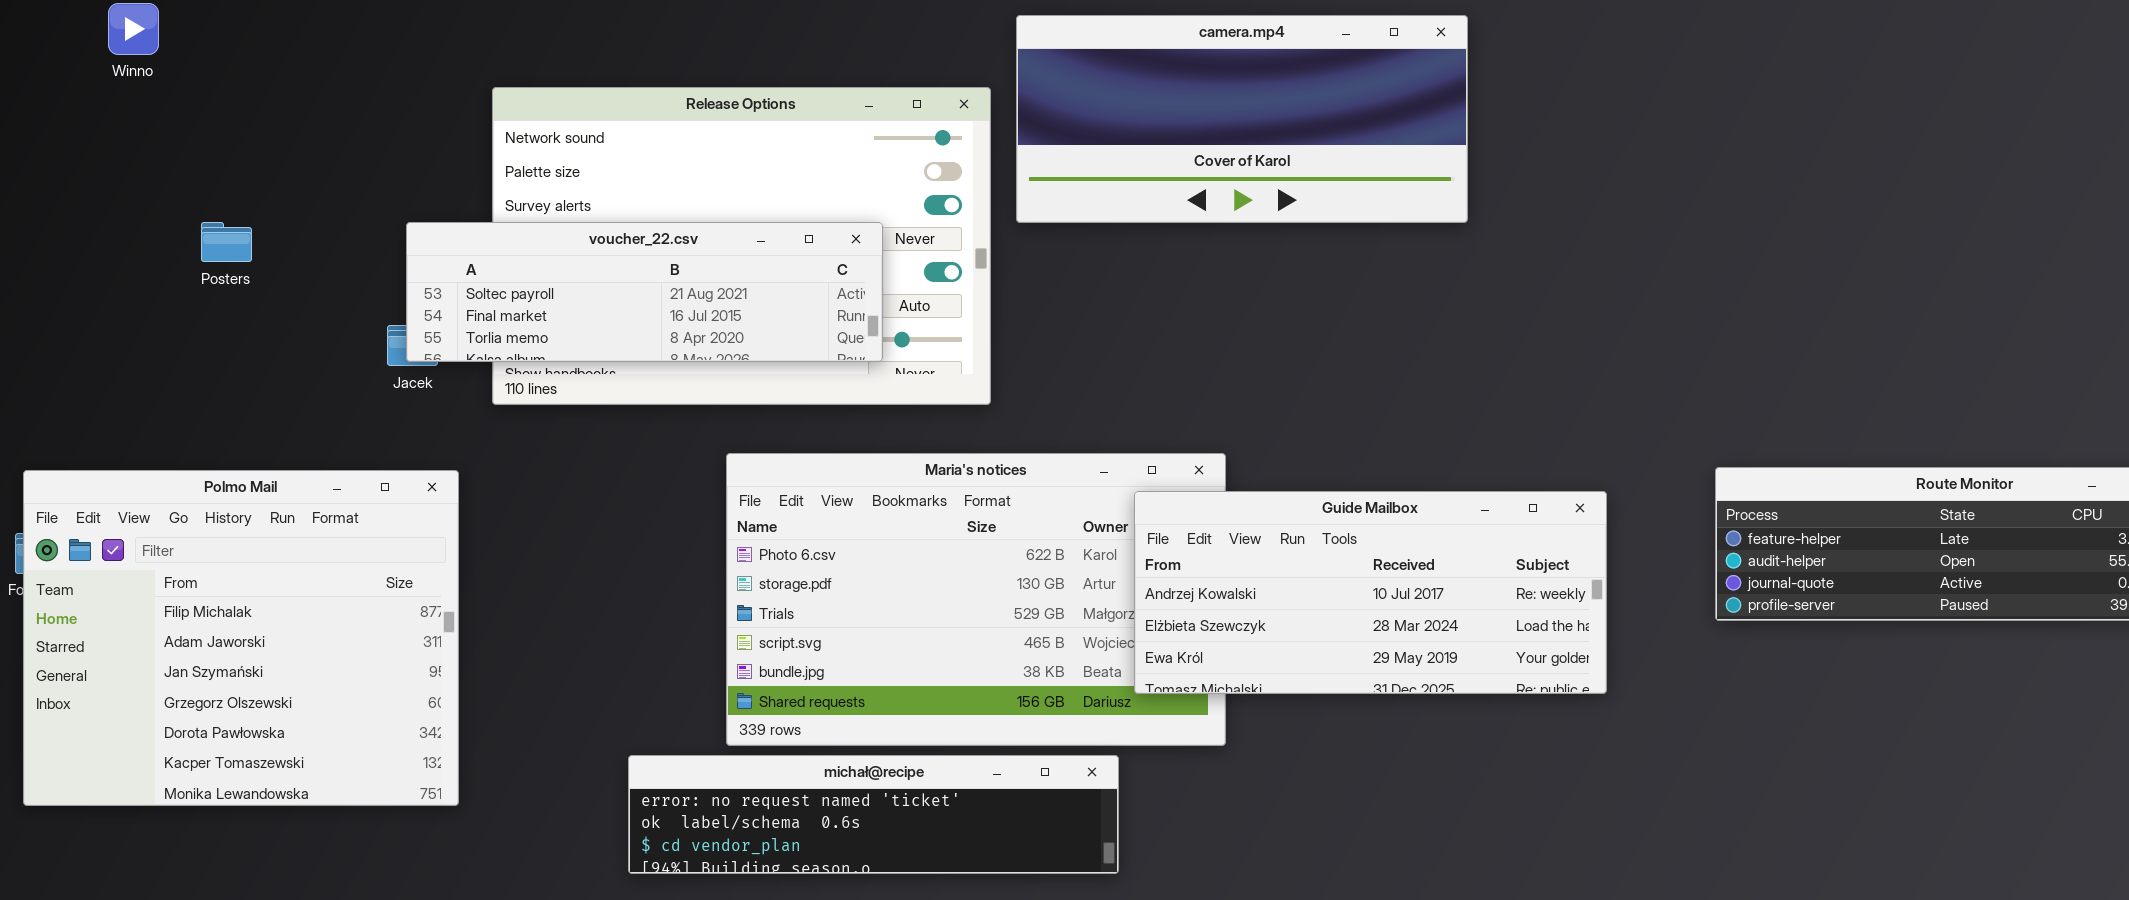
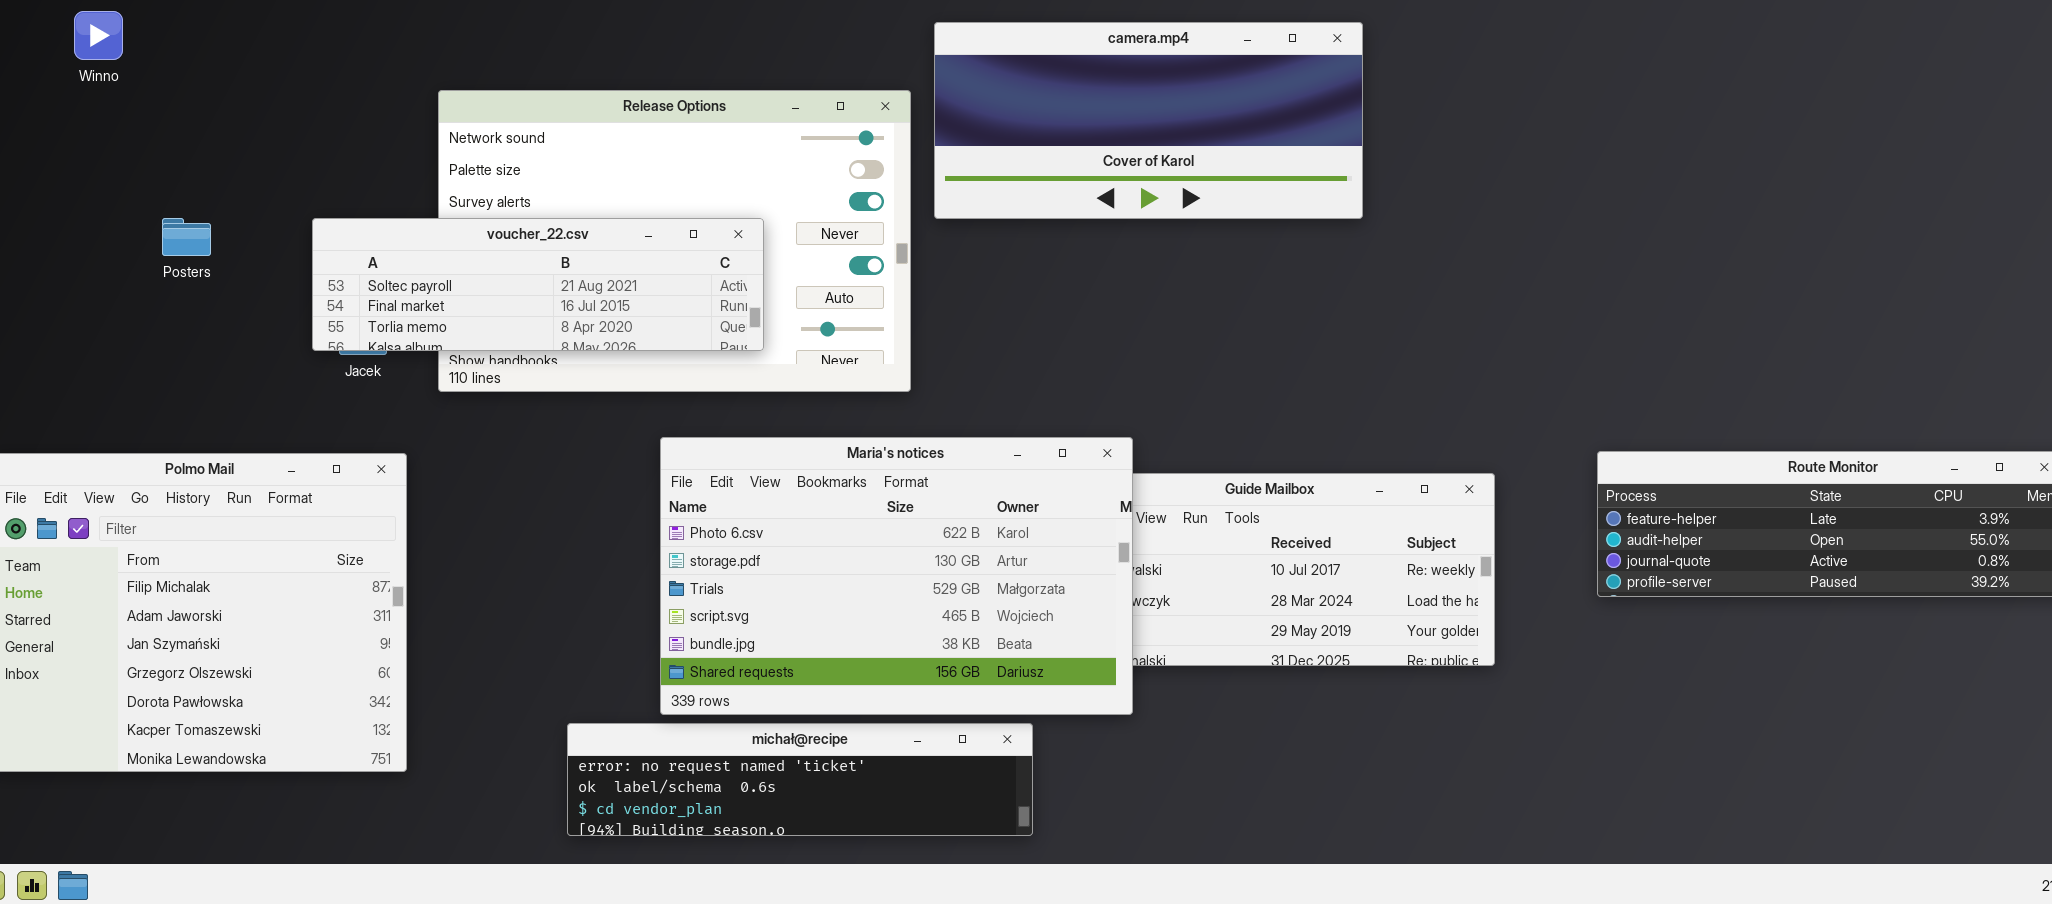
voucher_22.csv: [406,222,883,362] -> [312,218,764,351], moved
Maria's notices: [726,453,1226,746] -> [660,437,1133,715], raised

